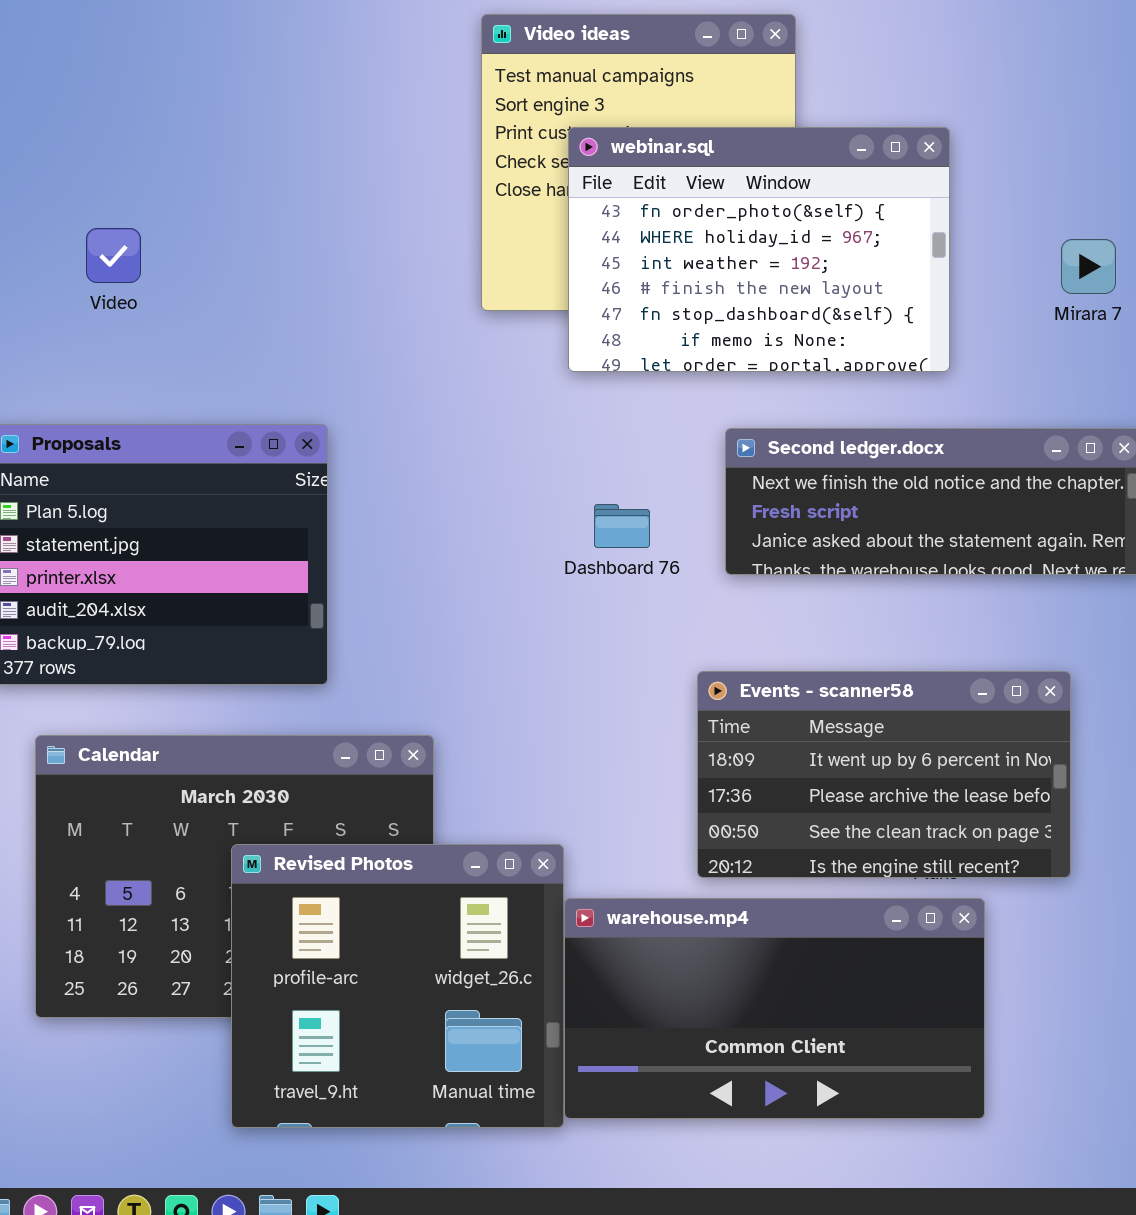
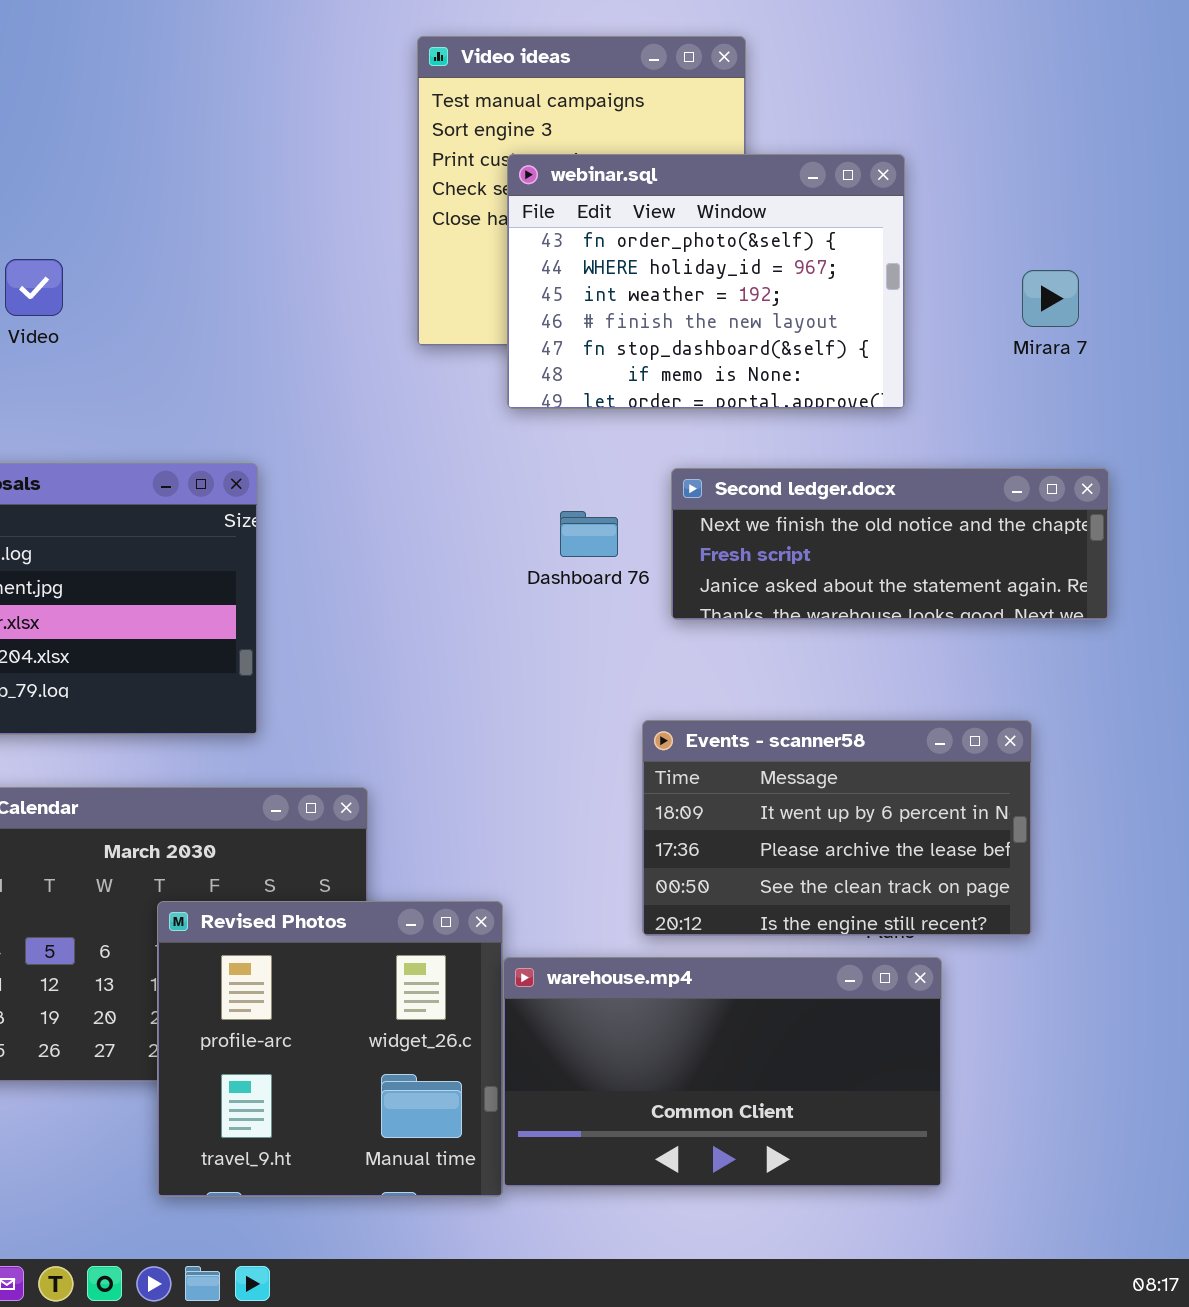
Dashboard 76: [594,504,650,548] -> [560,511,618,557], moved

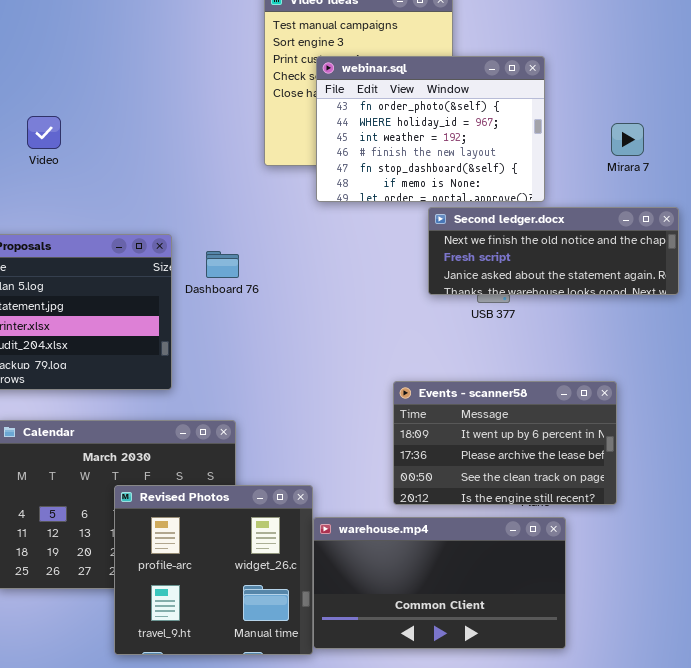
Second ledger.docx: [671,468,1109,620] -> [428,207,679,295], moved
Dashboard 76: [560,511,618,557] -> [206,251,239,278], moved

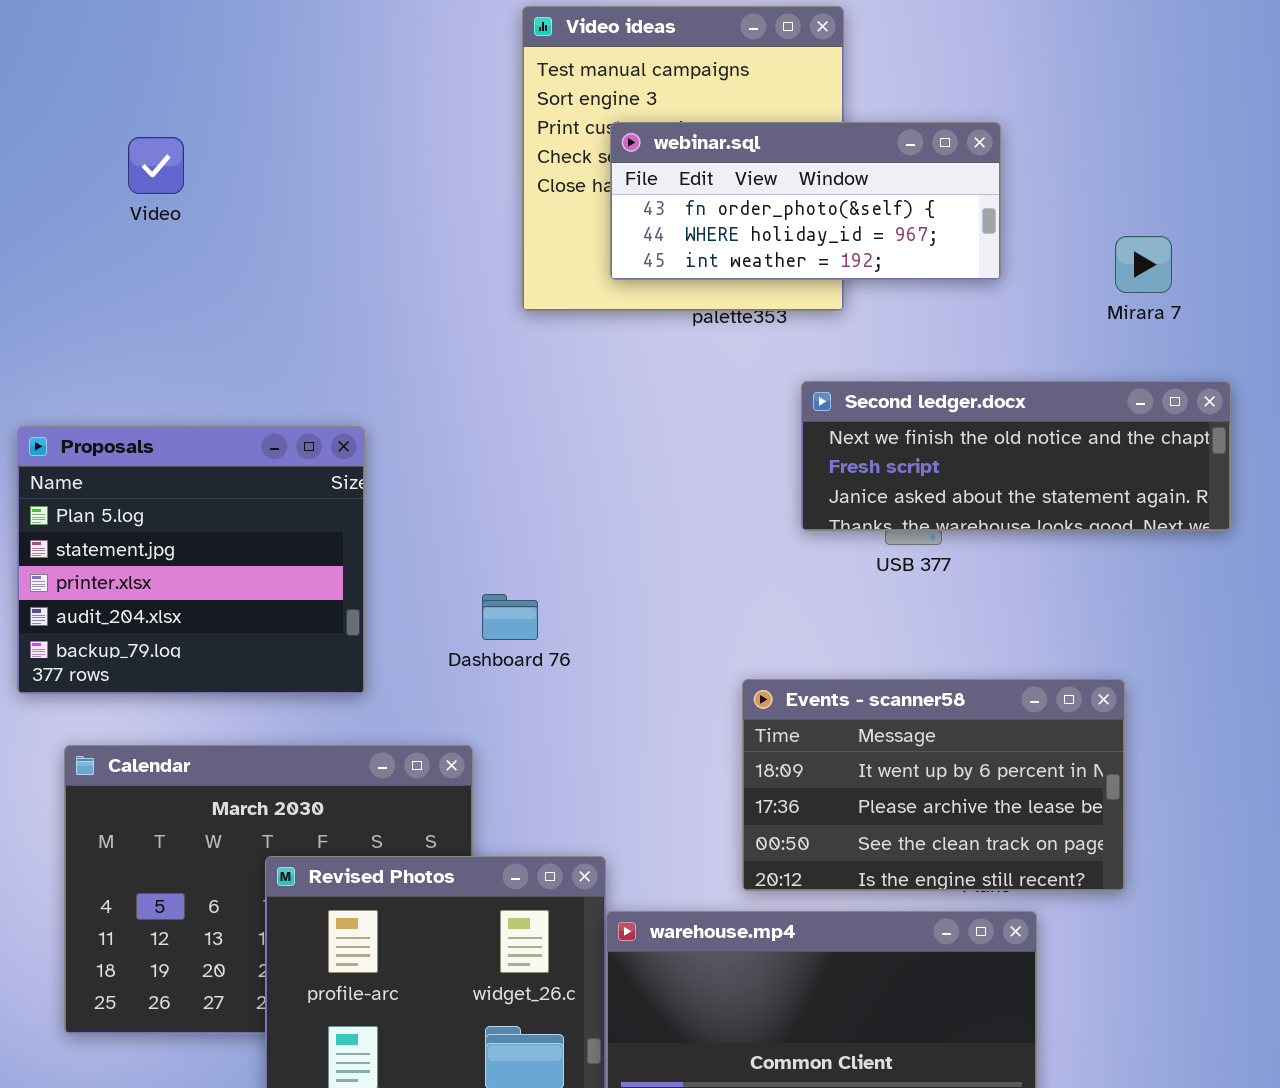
webinar.sql: [316,56,545,202] -> [610,122,1001,280], resized
Video: [27,116,61,149] -> [128,137,184,194], moved
Dashboard 76: [206,251,239,278] -> [482,594,538,640], moved

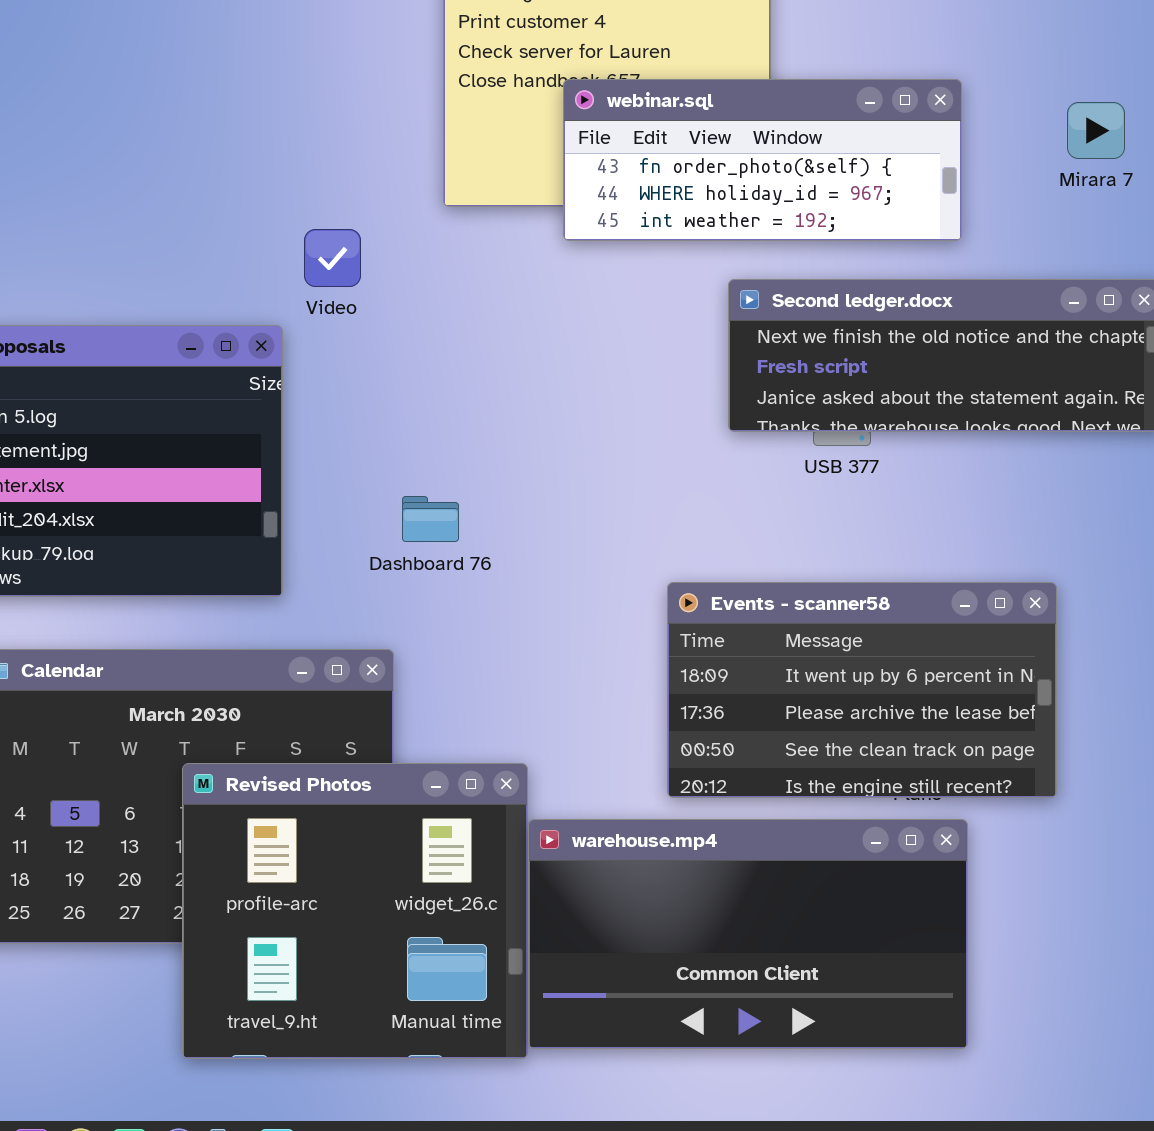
webinar.sql: [610,122,1001,280] -> [563,79,962,241], moved
Video: [128,137,184,194] -> [304,229,361,287], moved
Mirara 7: [1115,236,1172,293] -> [1067,102,1125,159], moved

